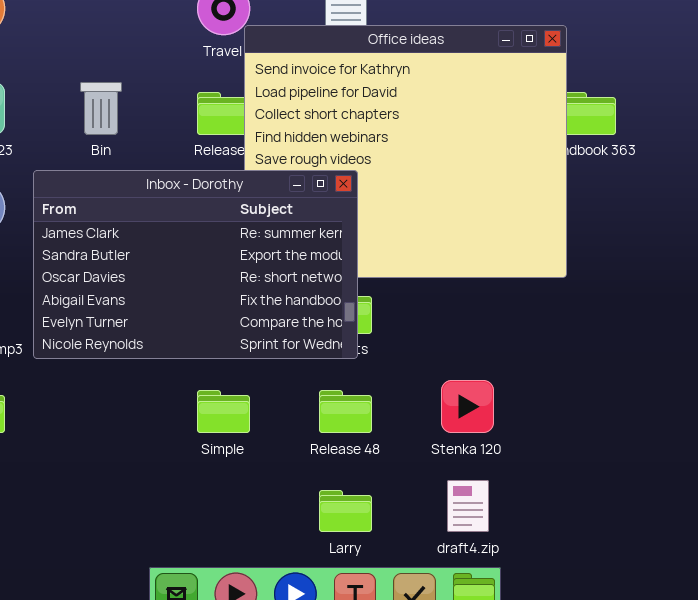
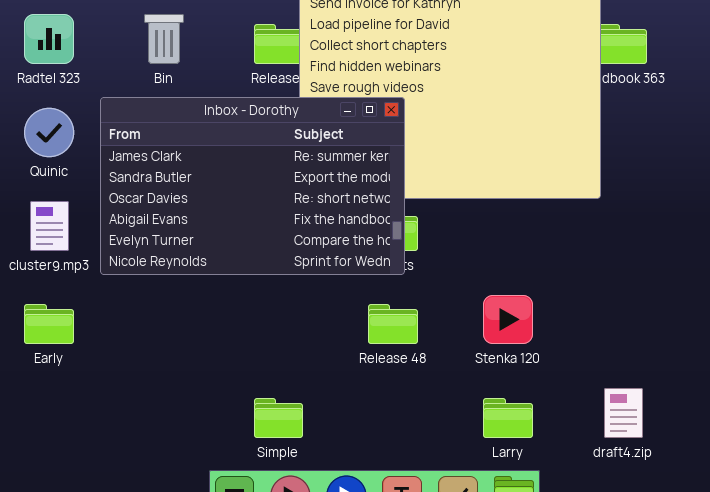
Simple: [197,390,250,433] -> [254,398,303,438], moved
draft4.zip: [447,480,489,532] -> [604,388,643,438], moved
Larry: [319,490,372,532] -> [483,398,533,438], moved

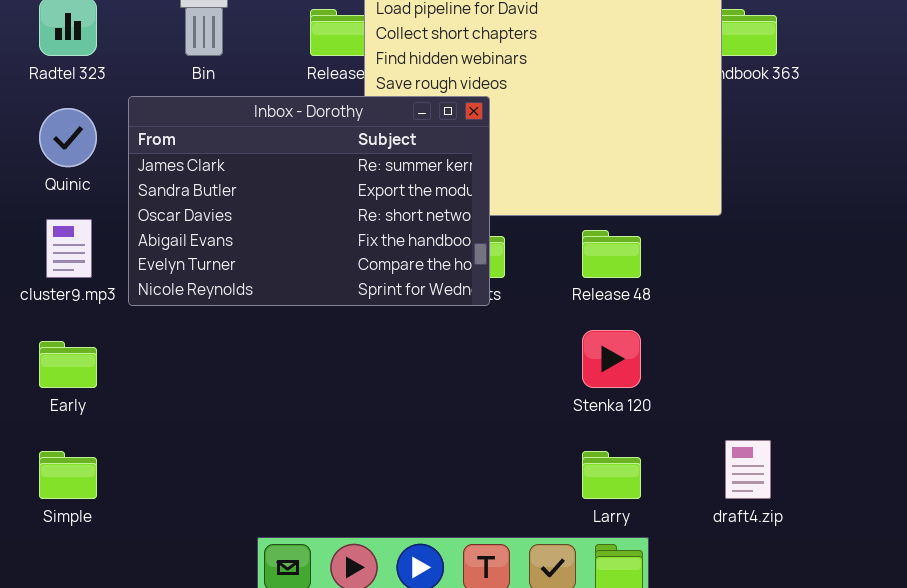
Release 48: [368,304,418,344] -> [582,230,641,278], moved
Simple: [254,398,303,438] -> [39,451,97,499], moved

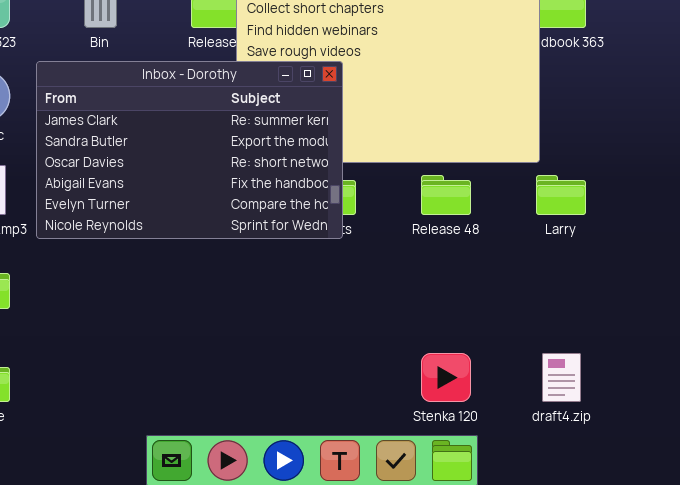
Stenka 120: [582,330,641,388] -> [421,353,471,402], moved
Larry: [582,451,641,499] -> [536,175,586,215], moved

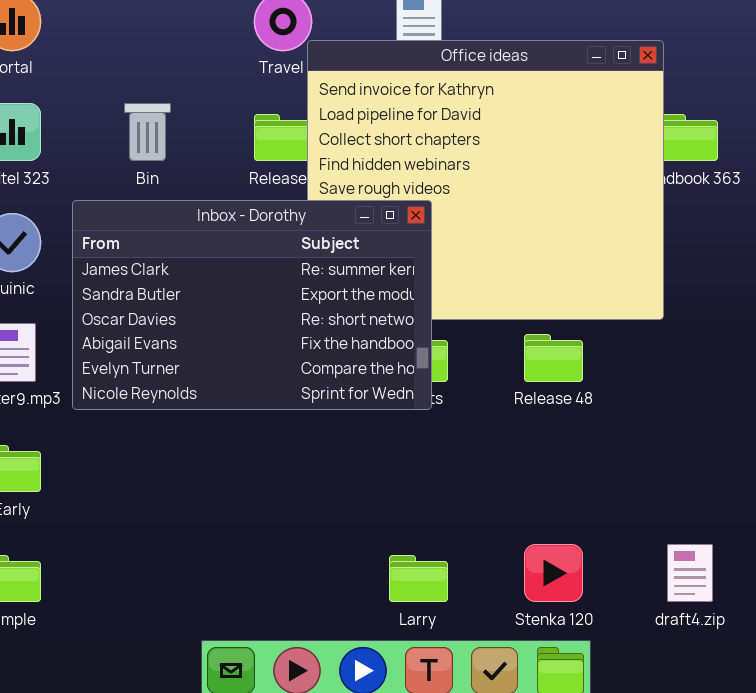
Larry: [536,175,586,215] -> [389,555,448,602], moved

